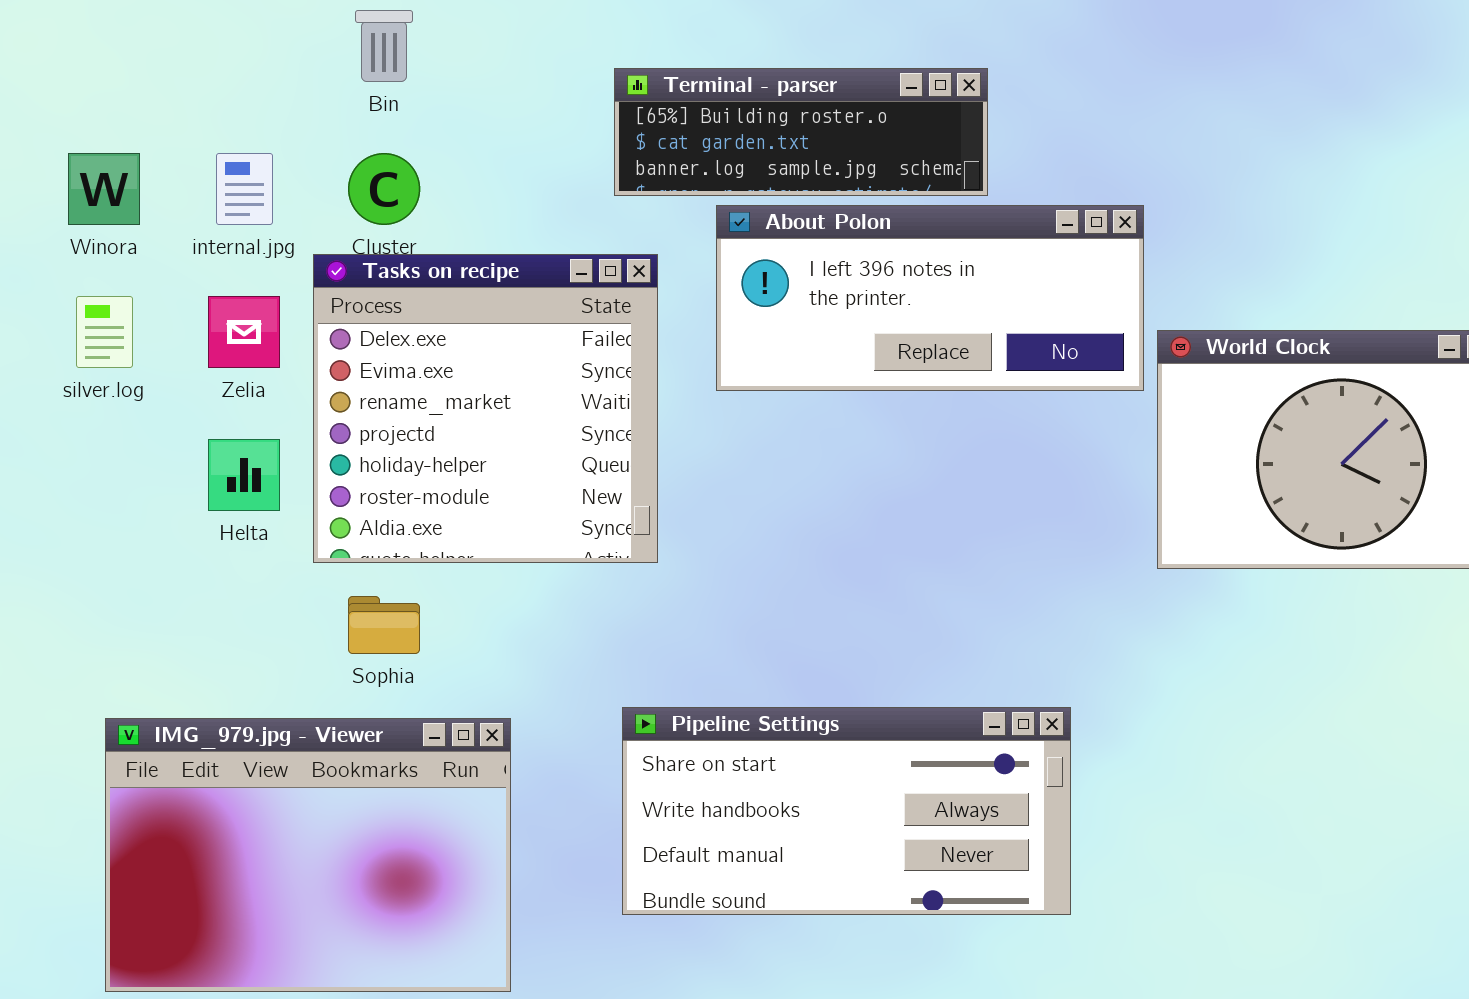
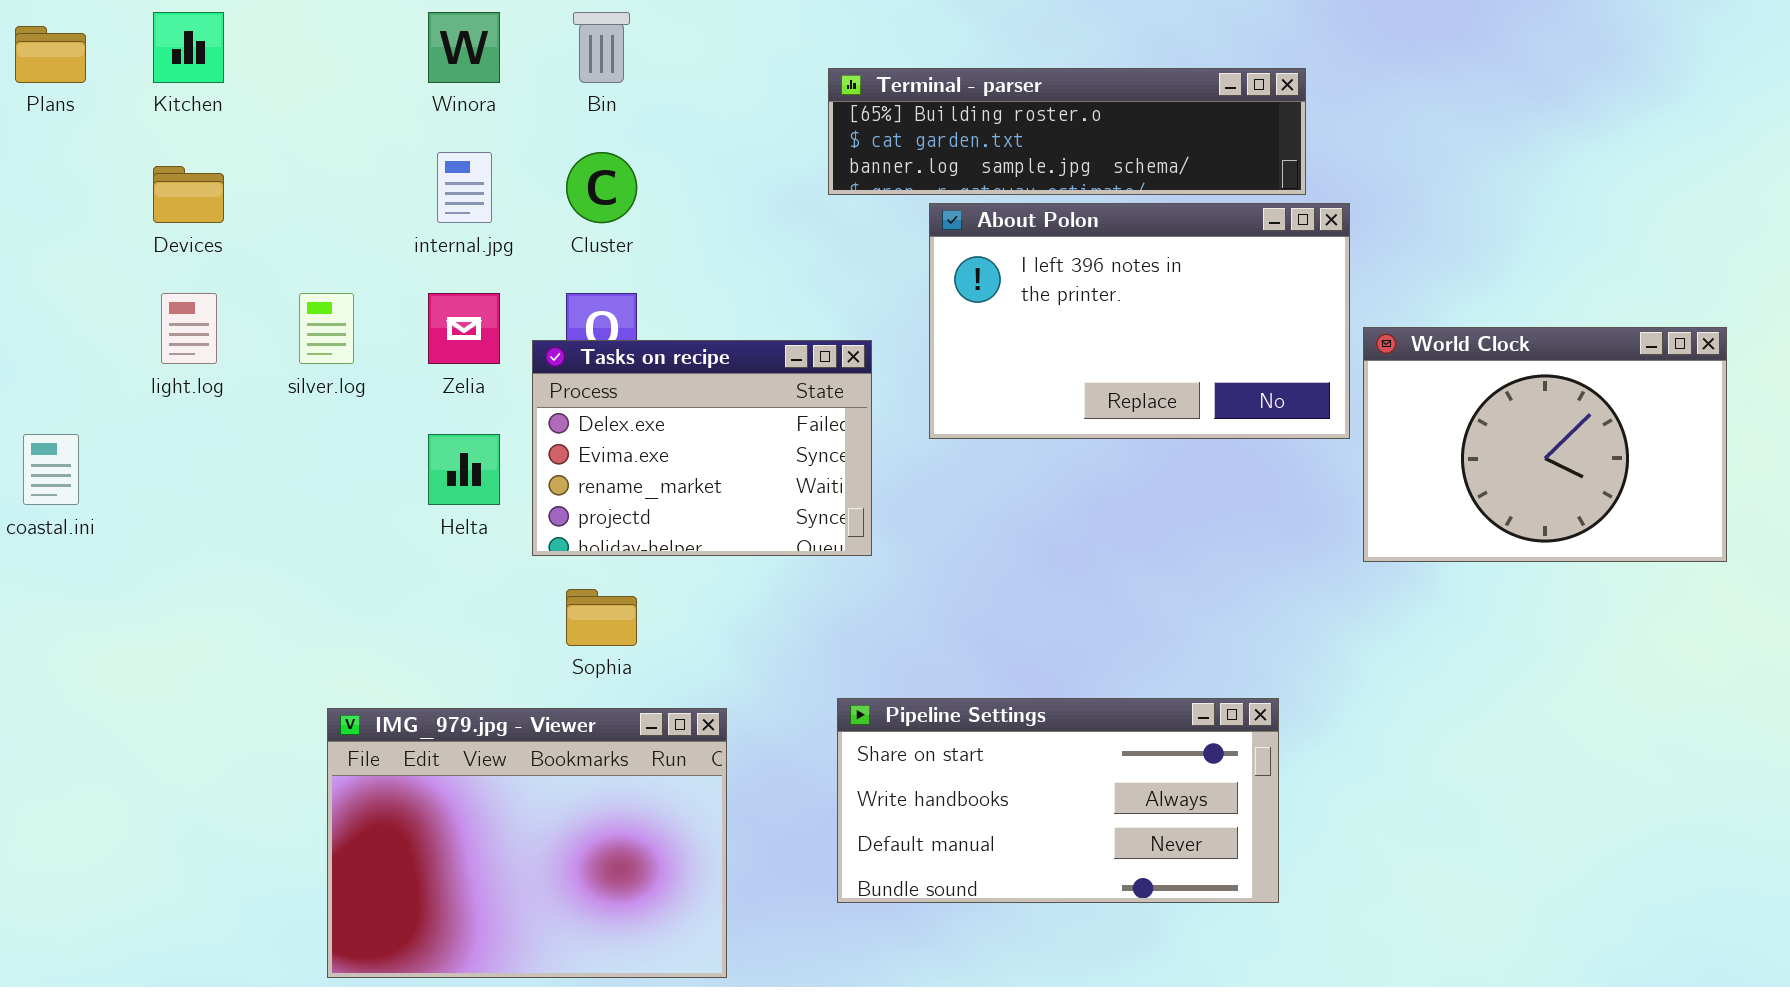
Terminal - parser: [614,68,988,196] -> [828,68,1306,195], resized
Winora: [68,153,140,225] -> [428,12,500,83], moved
About Polon: [716,205,1144,391] -> [929,203,1350,439], resized
Tasks on recipe: [313,254,658,563] -> [532,340,872,556], resized

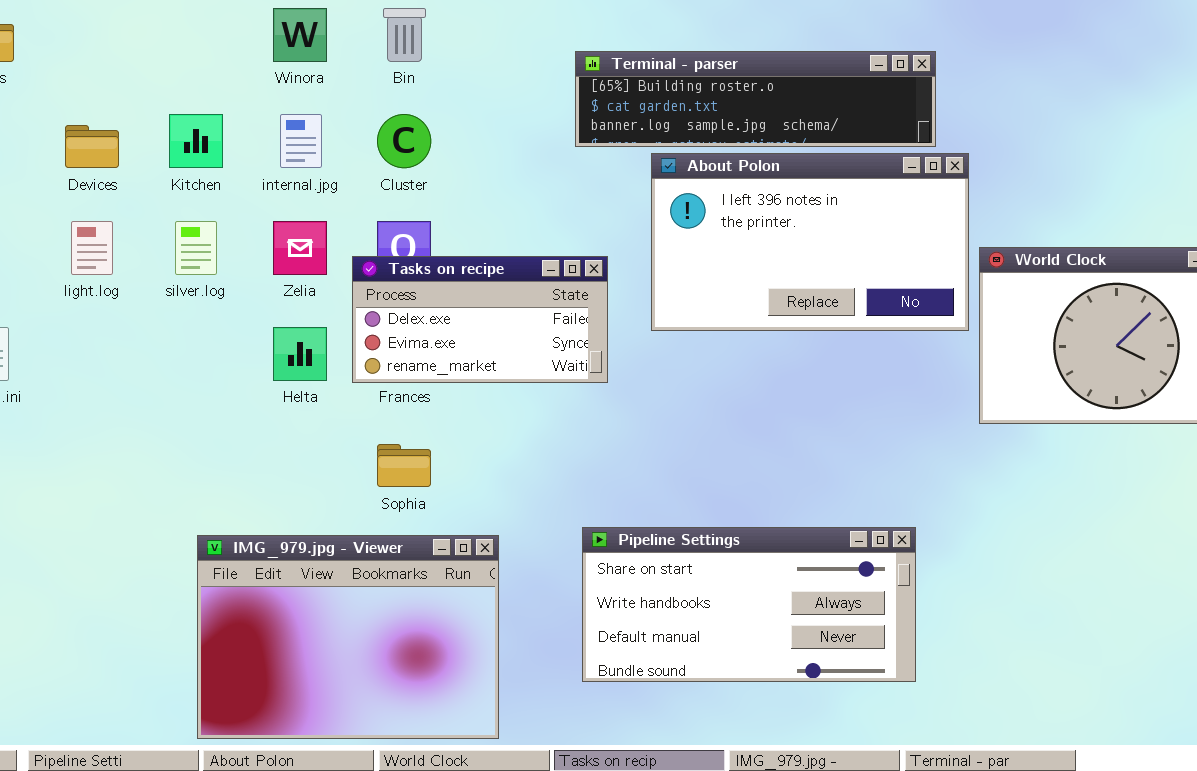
Kitchen: [153,12,224,83] -> [169,114,223,168], moved
Tasks on recipe: [532,340,872,556] -> [352,256,608,383], resized

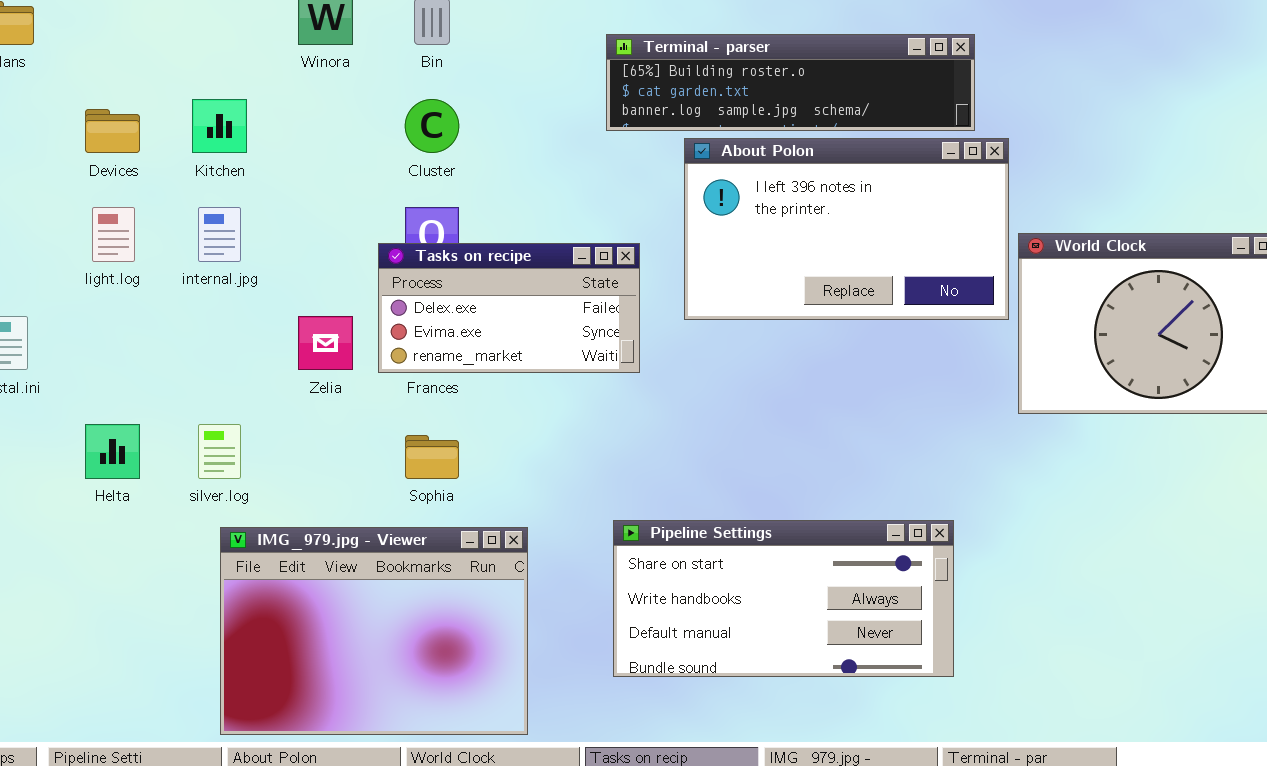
internal.jpg: [280,114,322,168] -> [198,207,241,262], moved
silver.log: [175,221,217,275] -> [198,424,241,479], moved
Zelia: [273,221,327,275] -> [298,316,353,370], moved
Helta: [273,327,327,381] -> [85,424,140,479], moved

